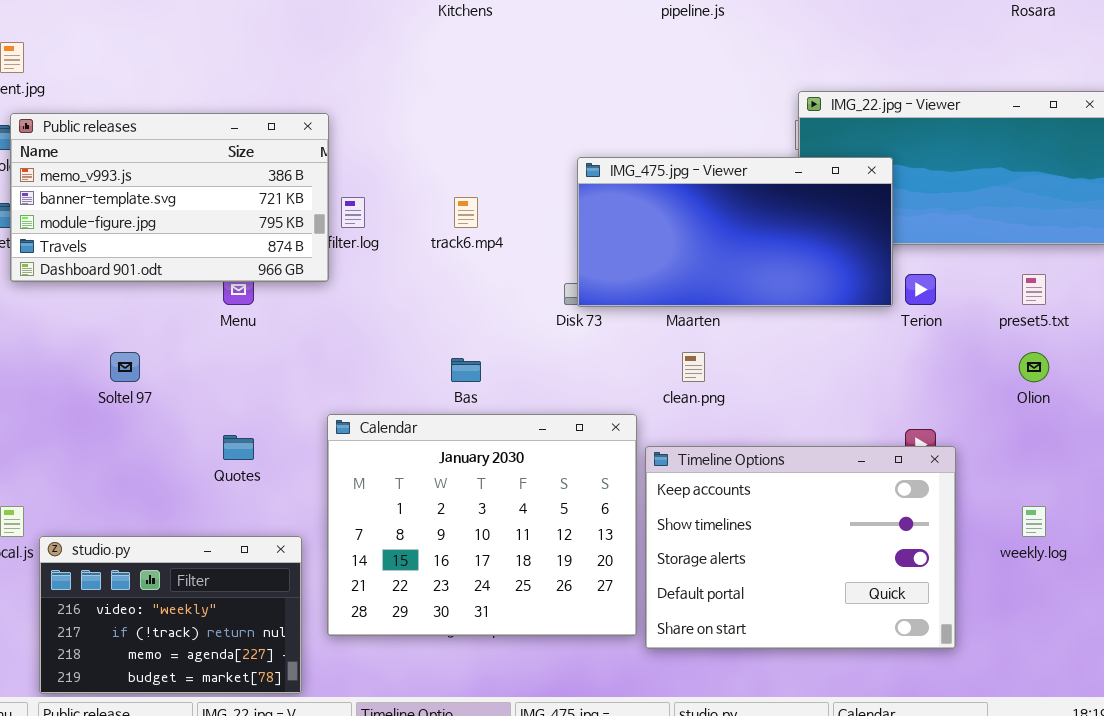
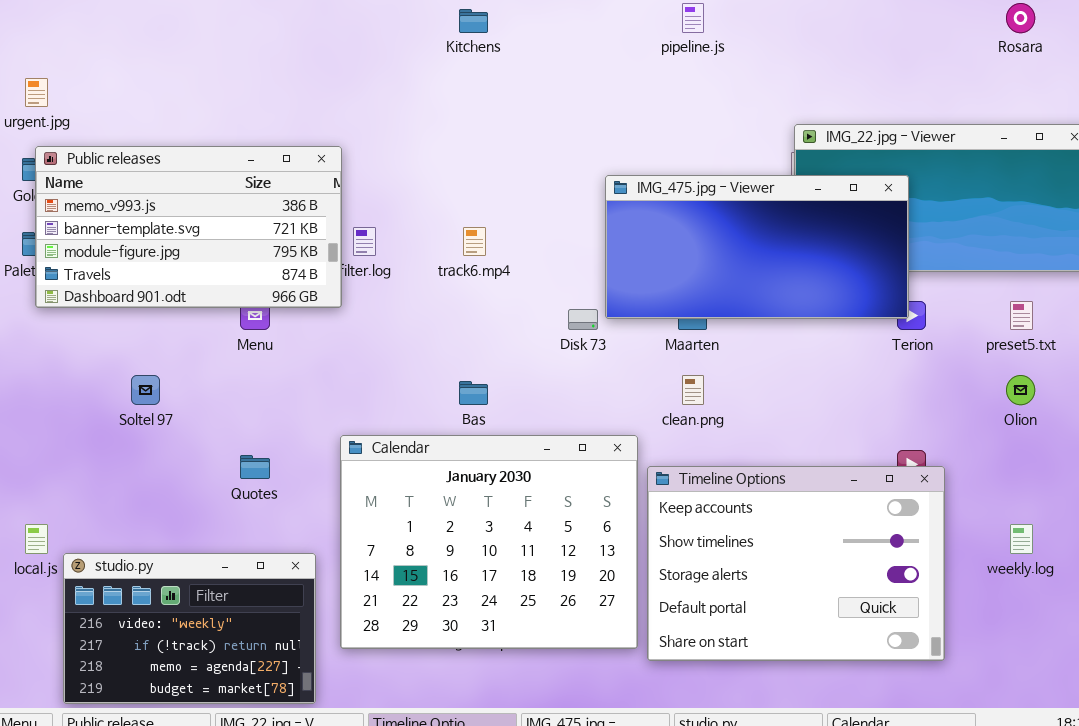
IMG_475.jpg - Viewer: [577,157,893,307] -> [605,175,909,319], moved

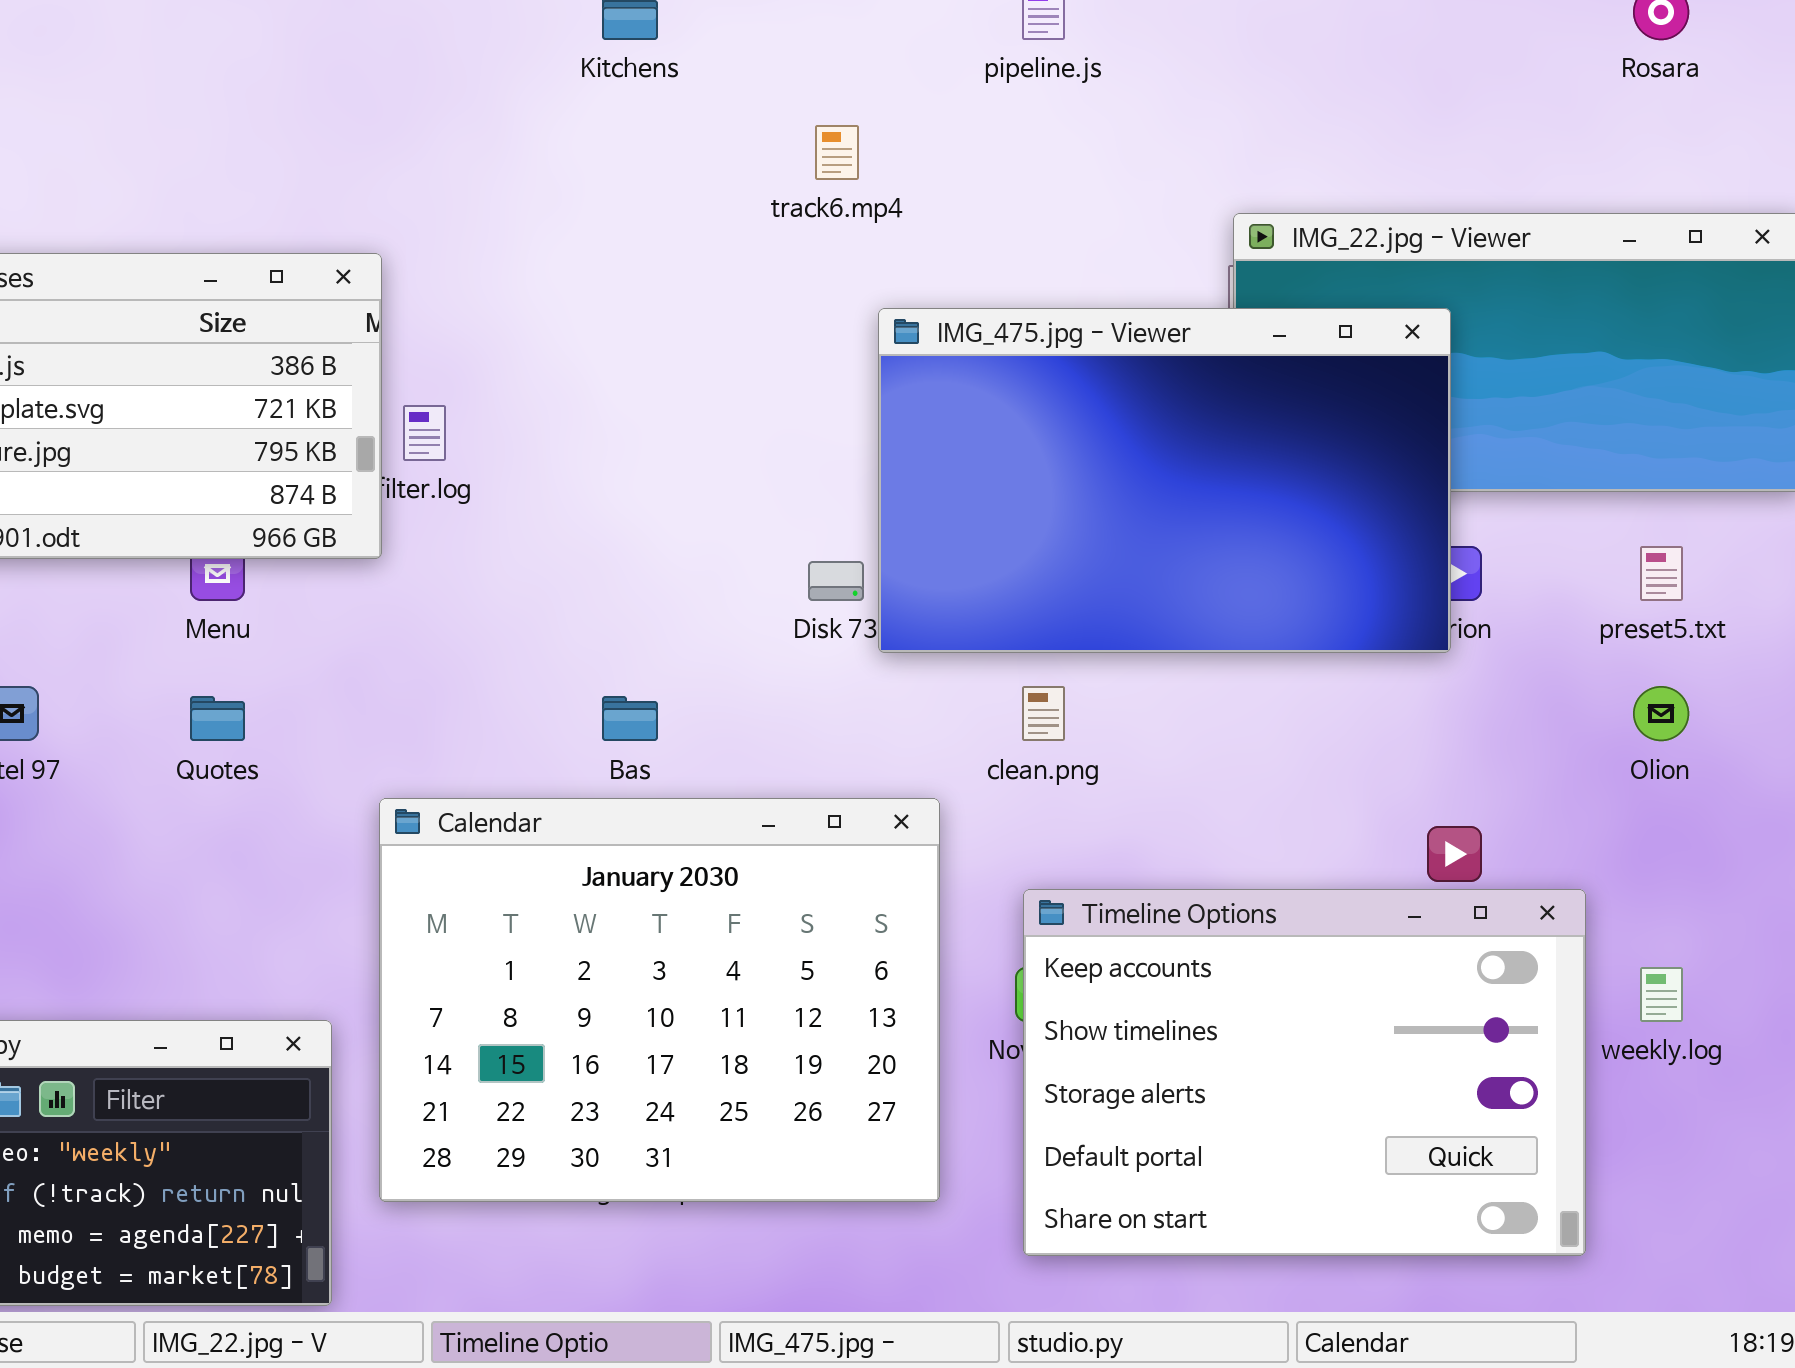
IMG_475.jpg - Viewer: [605,175,909,319] -> [878,308,1451,653], resized
track6.mp4: [463,227,486,256] -> [815,125,859,180], moved
Quotes: [240,455,270,479] -> [190,696,245,741], moved
Timeline Options: [647,466,945,661] -> [1023,889,1586,1256], moved

